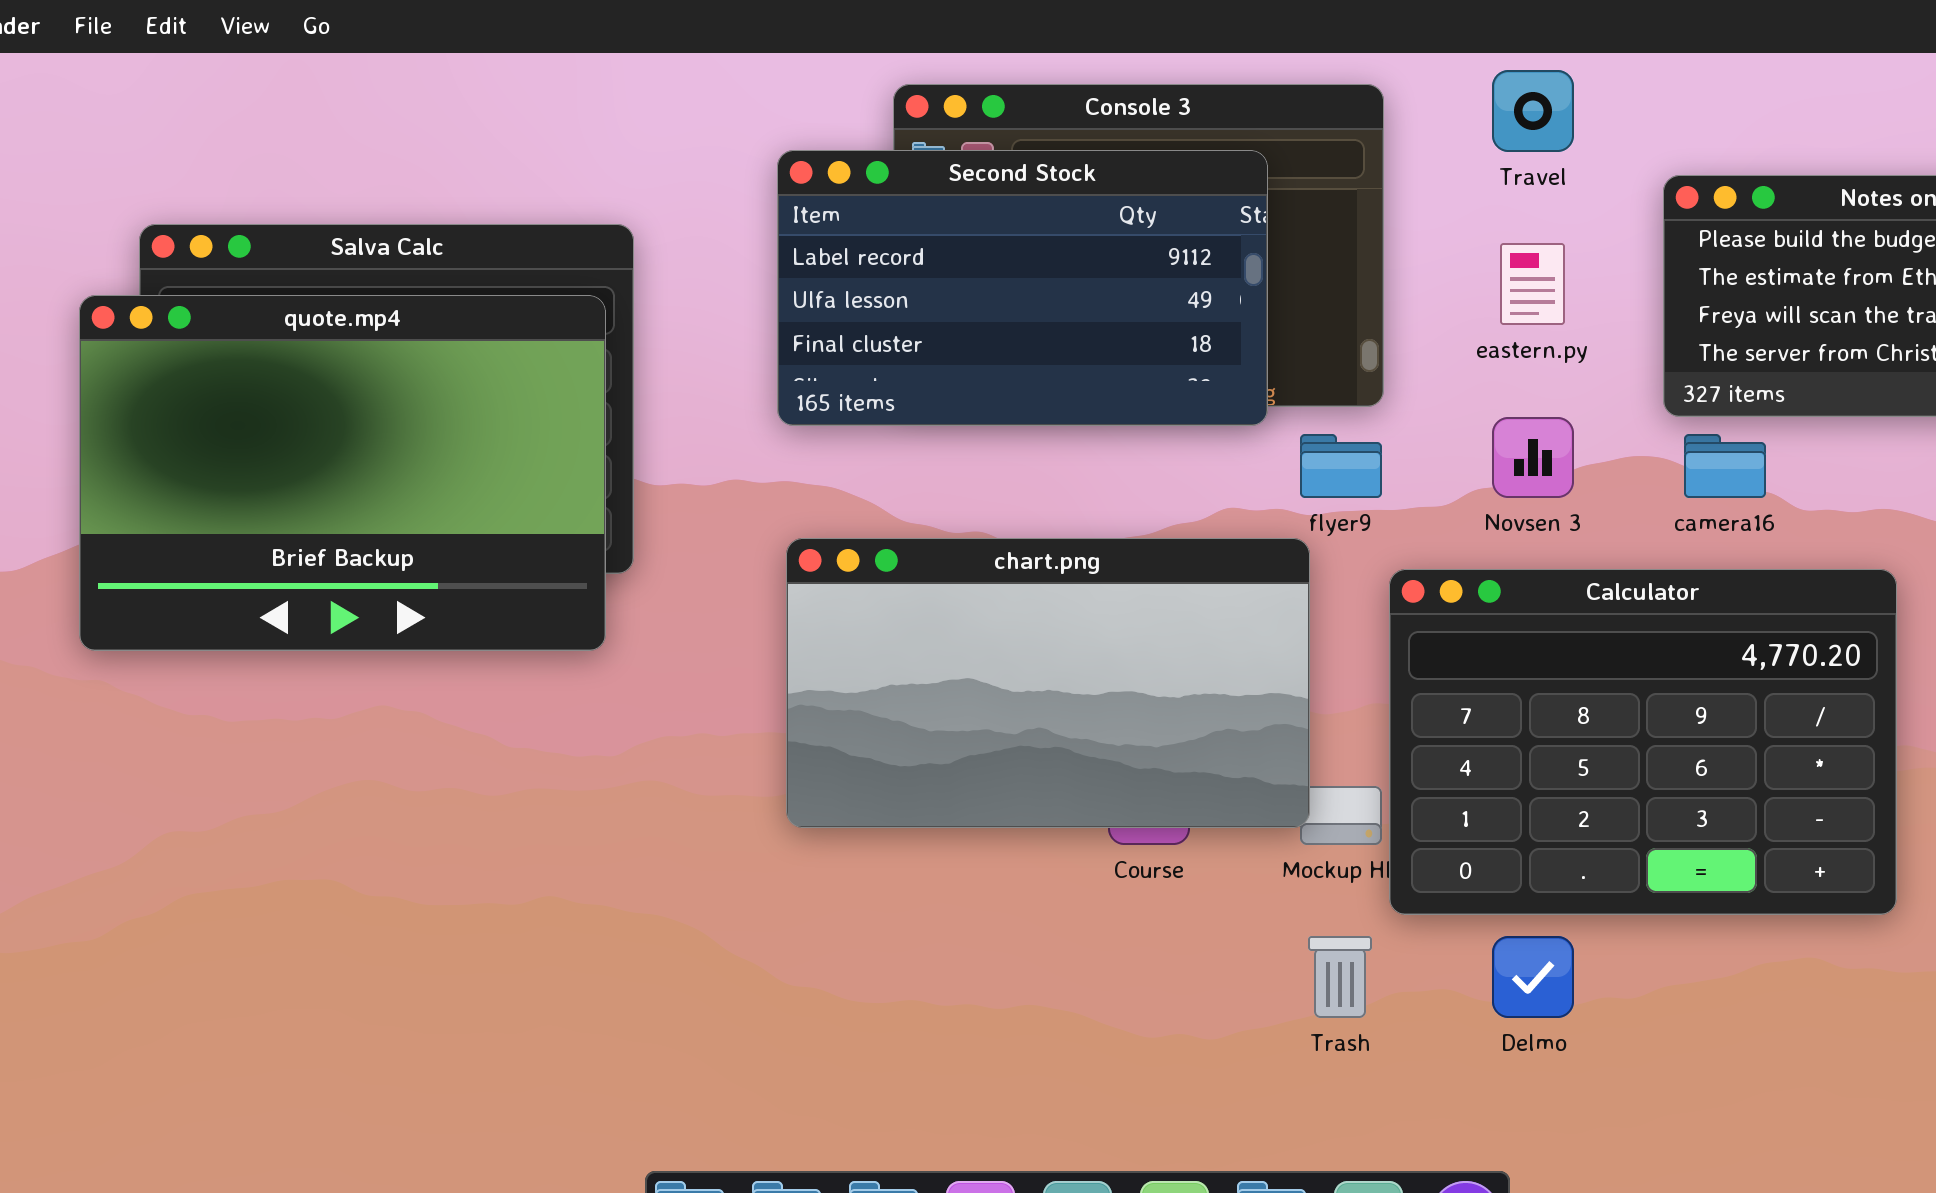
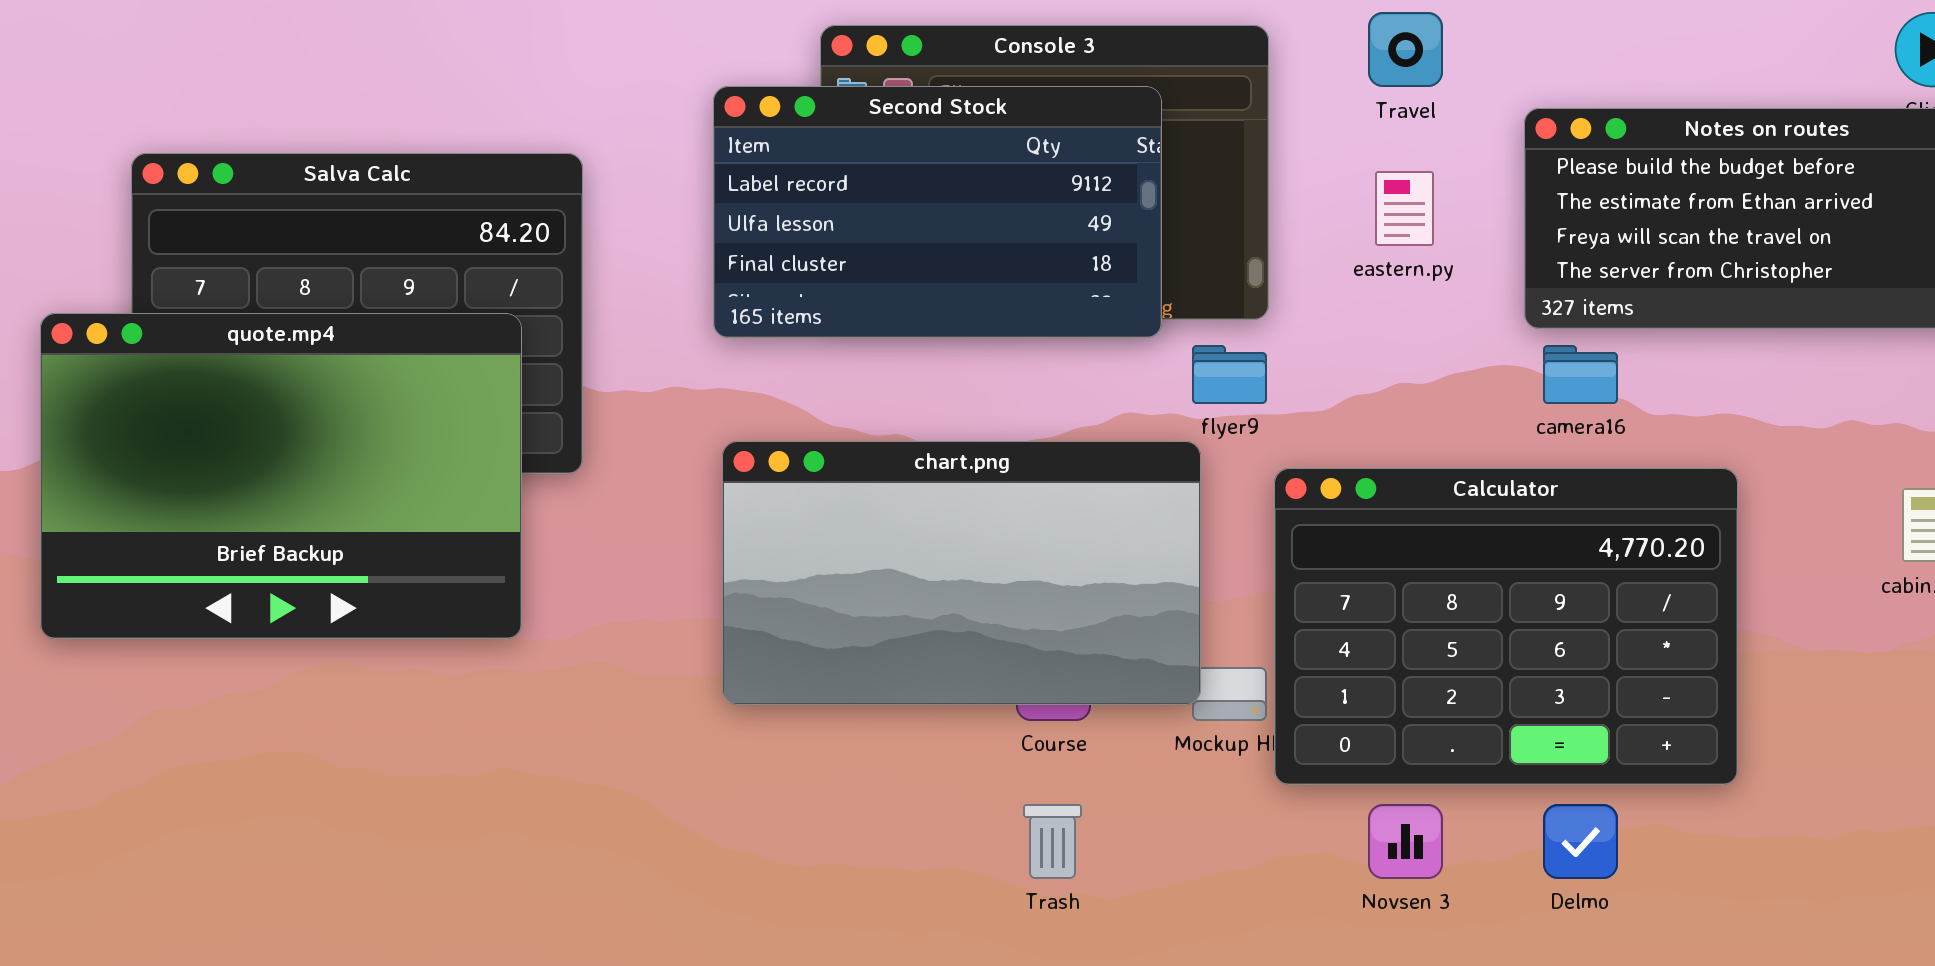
quote.mp4: [79,295,606,651] -> [40,313,522,639], moved
Novsen 3: [1492,417,1574,498] -> [1368,804,1443,879], moved
Trash: [1308,936,1372,1018] -> [1023,804,1082,879], moved
Delmo: [1492,936,1574,1018] -> [1543,804,1618,879], moved

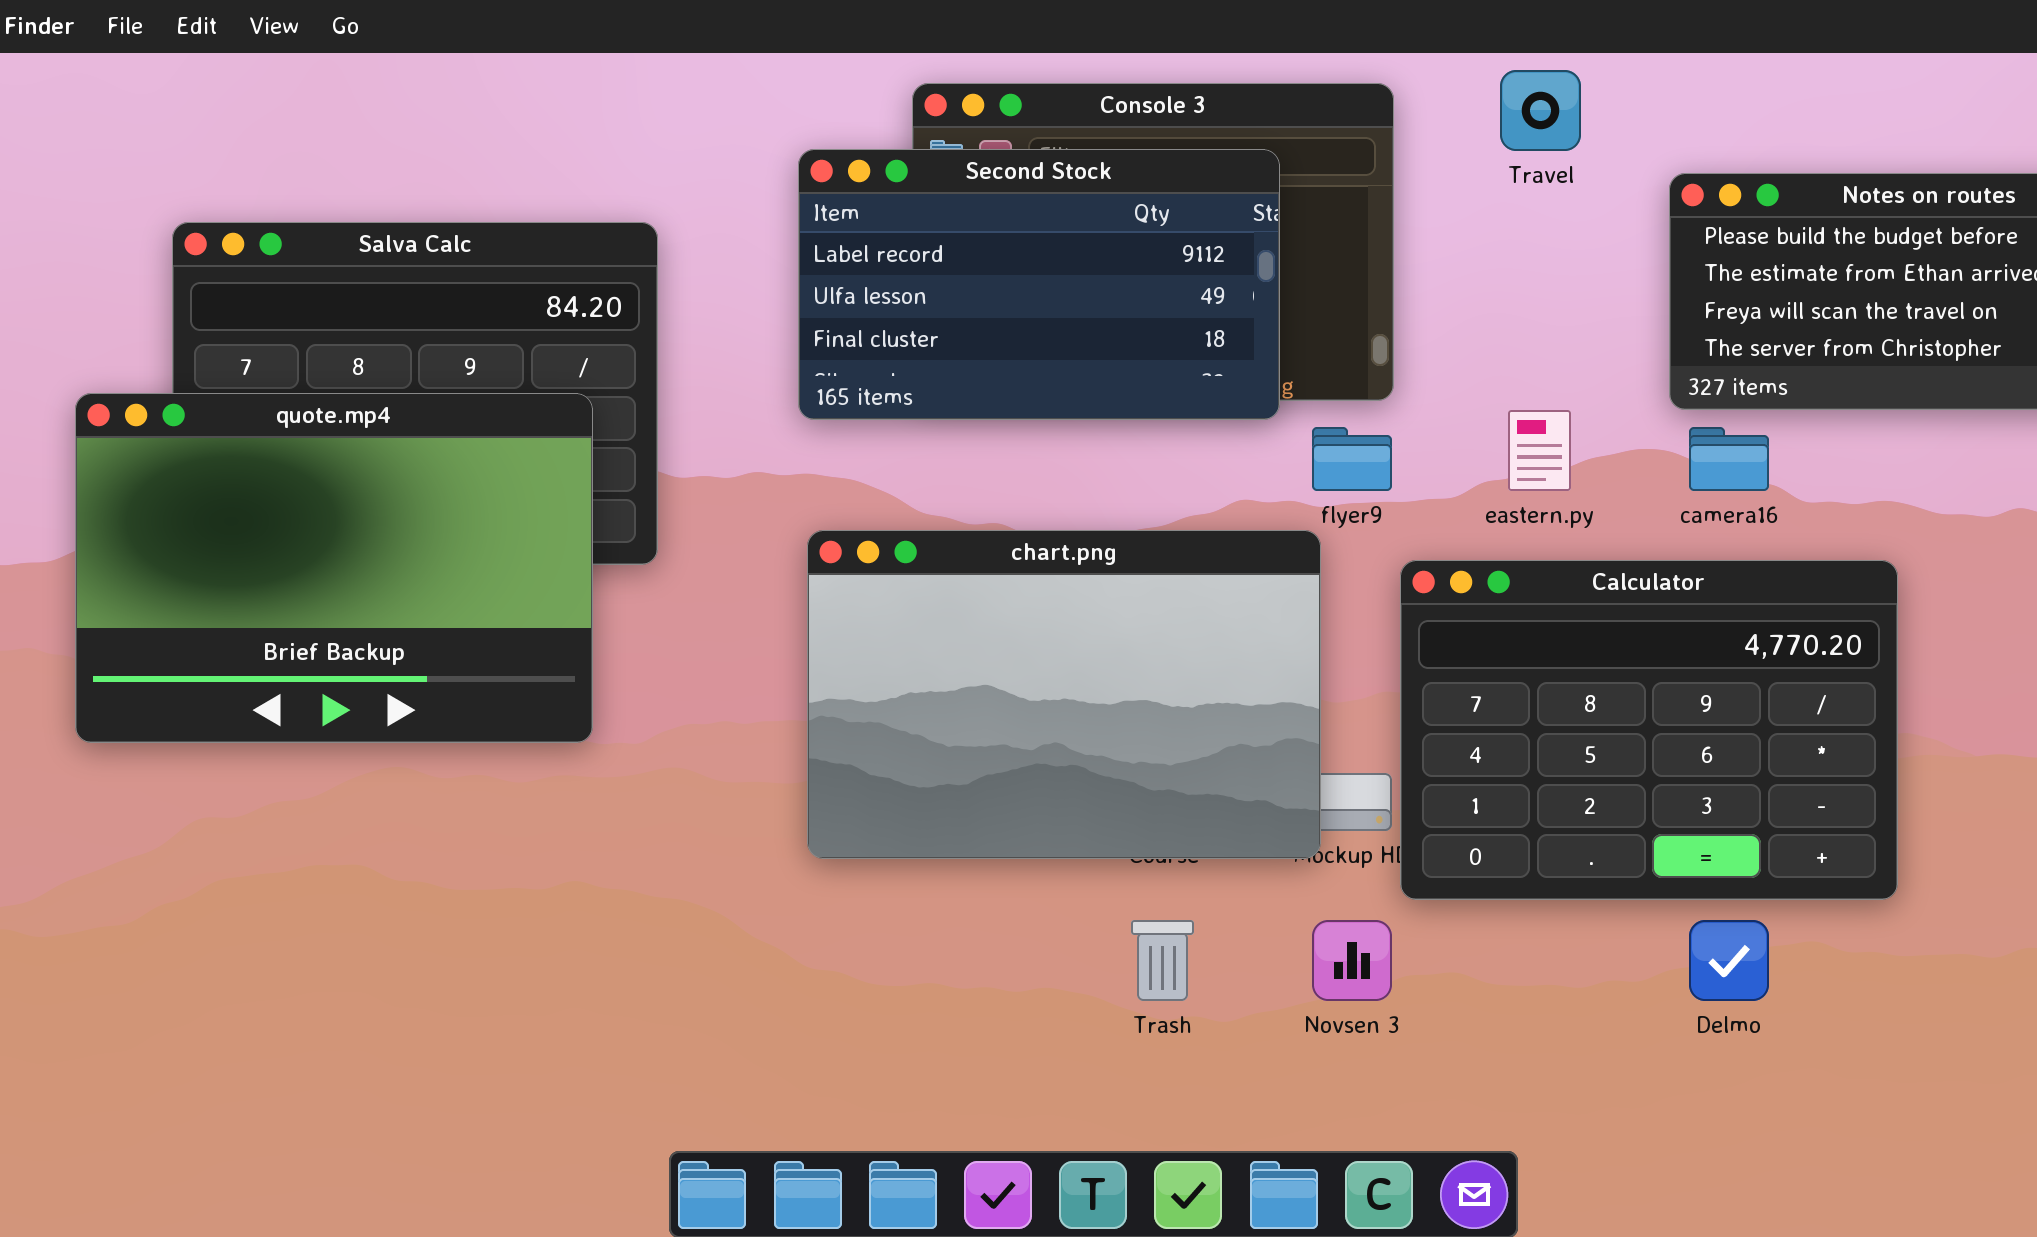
eastern.py: [1375,171,1434,246] -> [1508,410,1571,491], moved
chart.png: [722,441,1201,705] -> [807,530,1321,859], resized
Novsen 3: [1368,804,1443,879] -> [1312,920,1392,1001], moved

